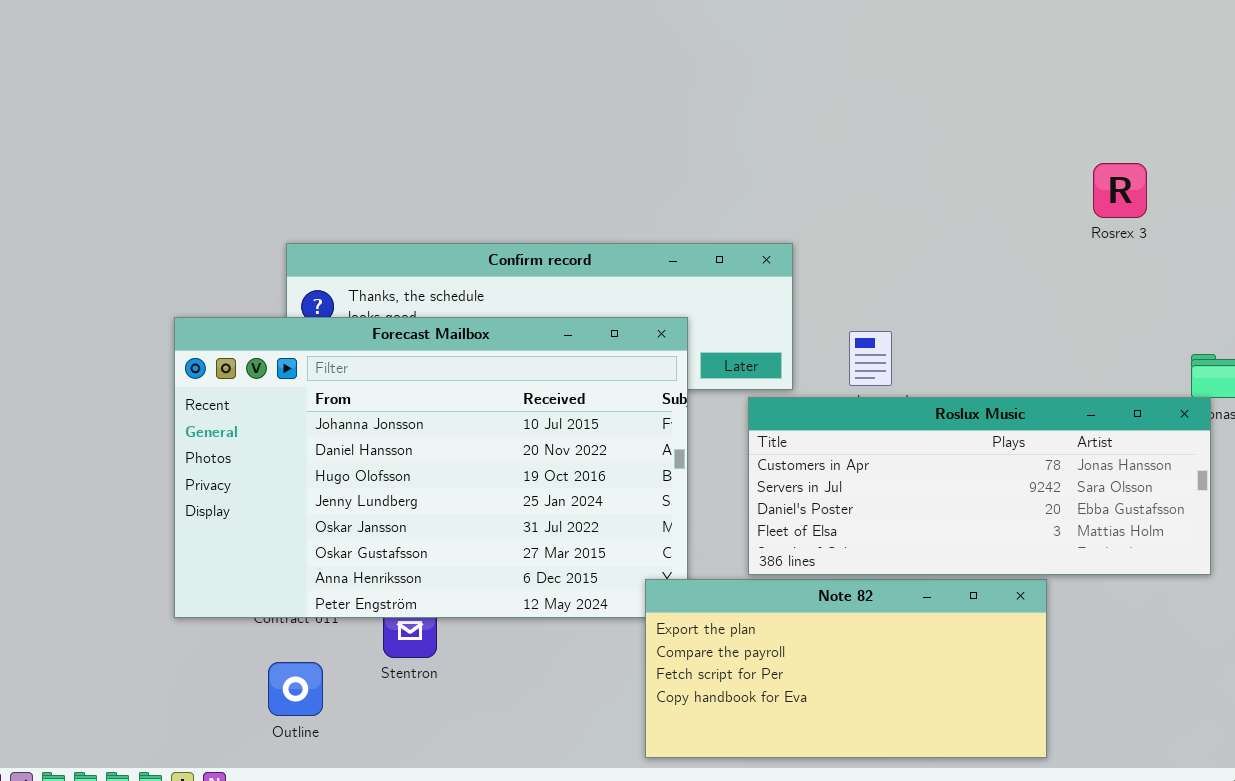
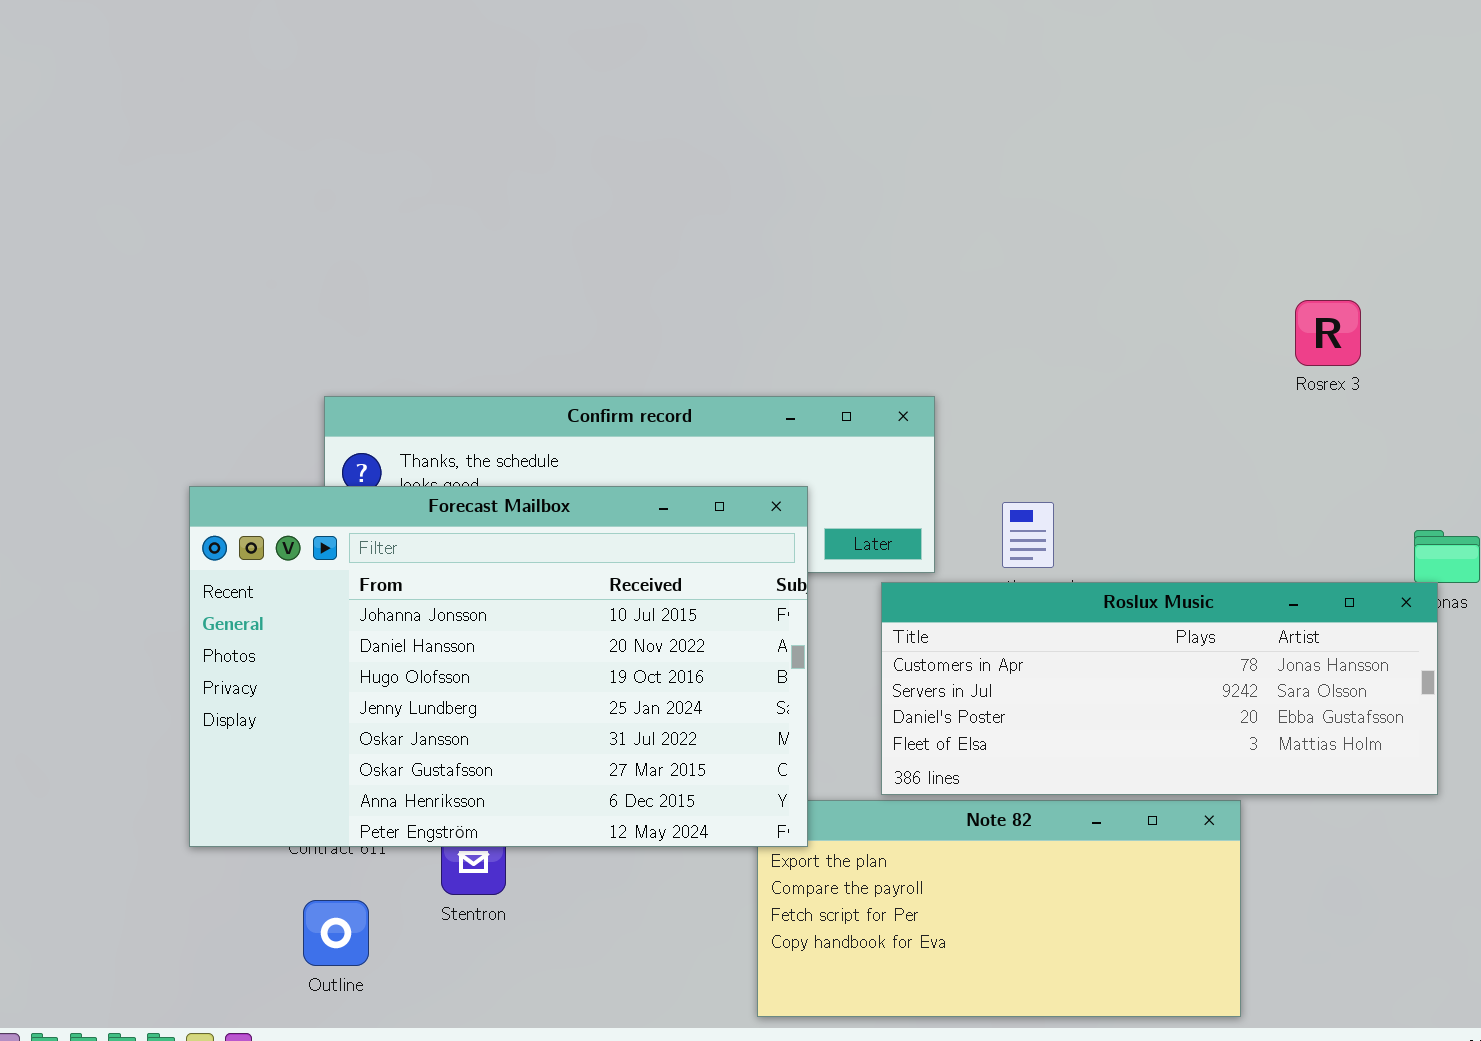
Forecast Mailbox: [174,317,688,618] -> [189,486,808,847], raised

